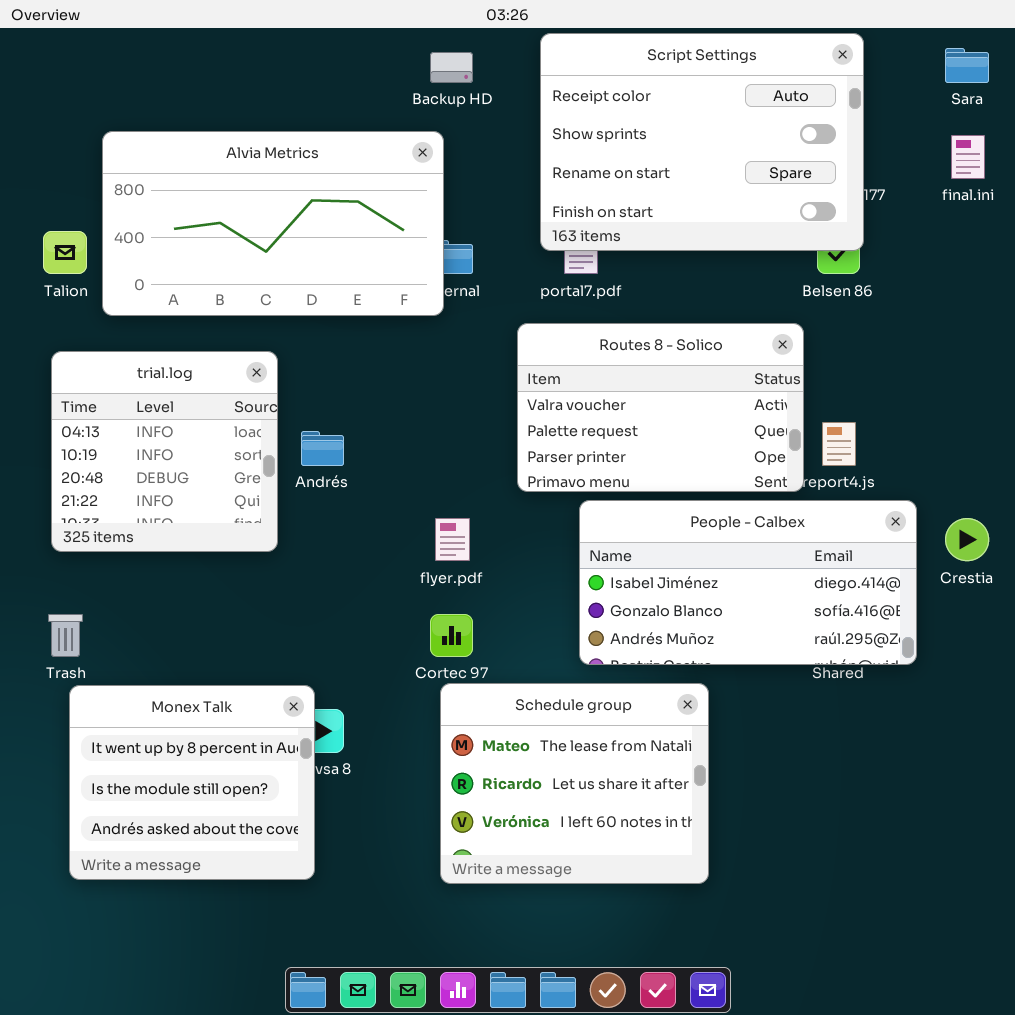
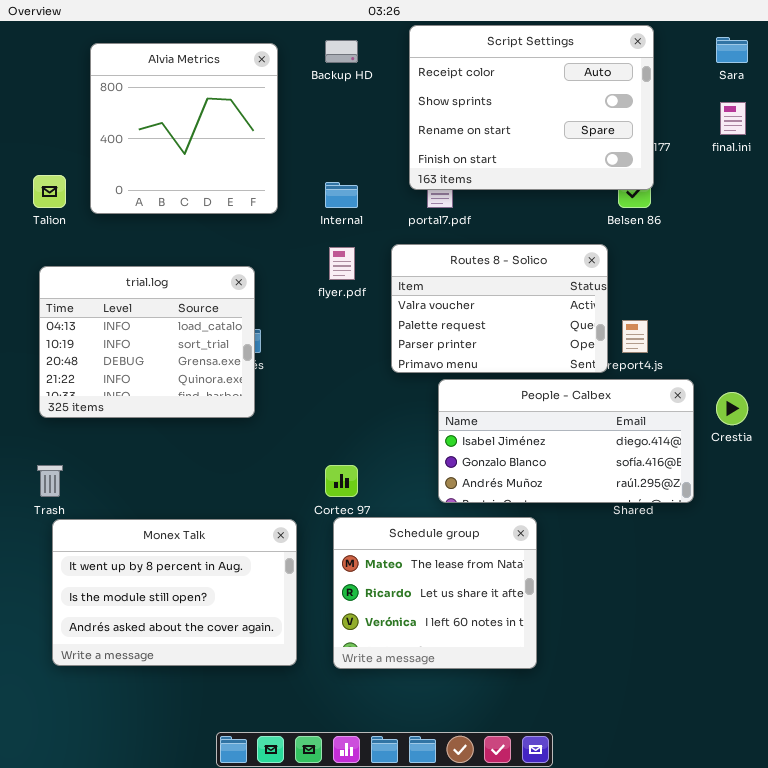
Alvia Metrics: [102,131,444,316] -> [90,43,278,214], moved, resized
trial.log: [51,351,278,552] -> [39,266,255,418], resized
flyer.pdf: [435,518,470,561] -> [329,247,355,280], moved
Monex Talk: [69,685,315,880] -> [52,519,297,666], resized

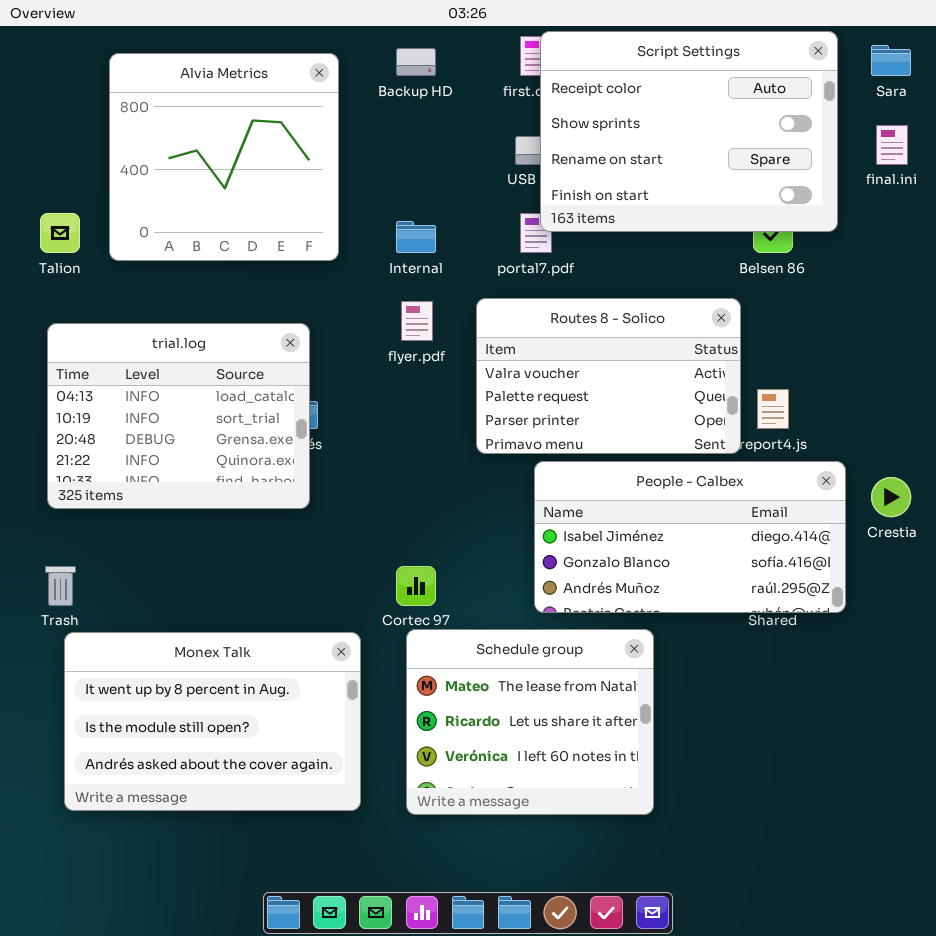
Script Settings: [409,25,654,190] -> [540,31,838,232], moved

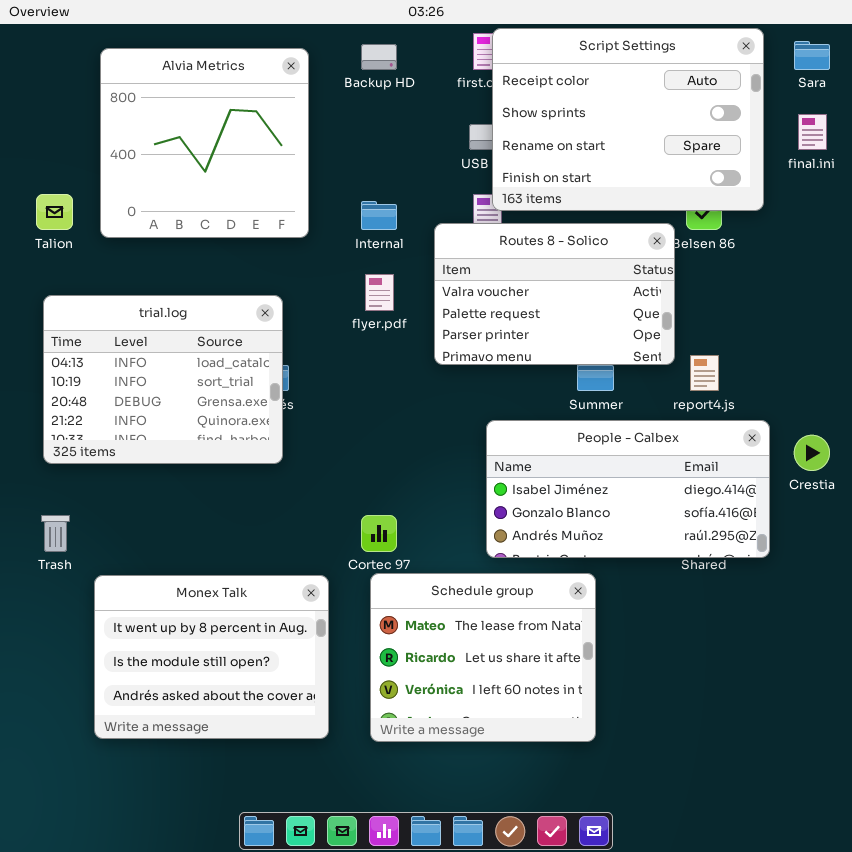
Routes 8 - Solico: [476,298,741,454] -> [434,223,675,365], moved
Monex Talk: [64,632,361,811] -> [94,575,329,739], resized

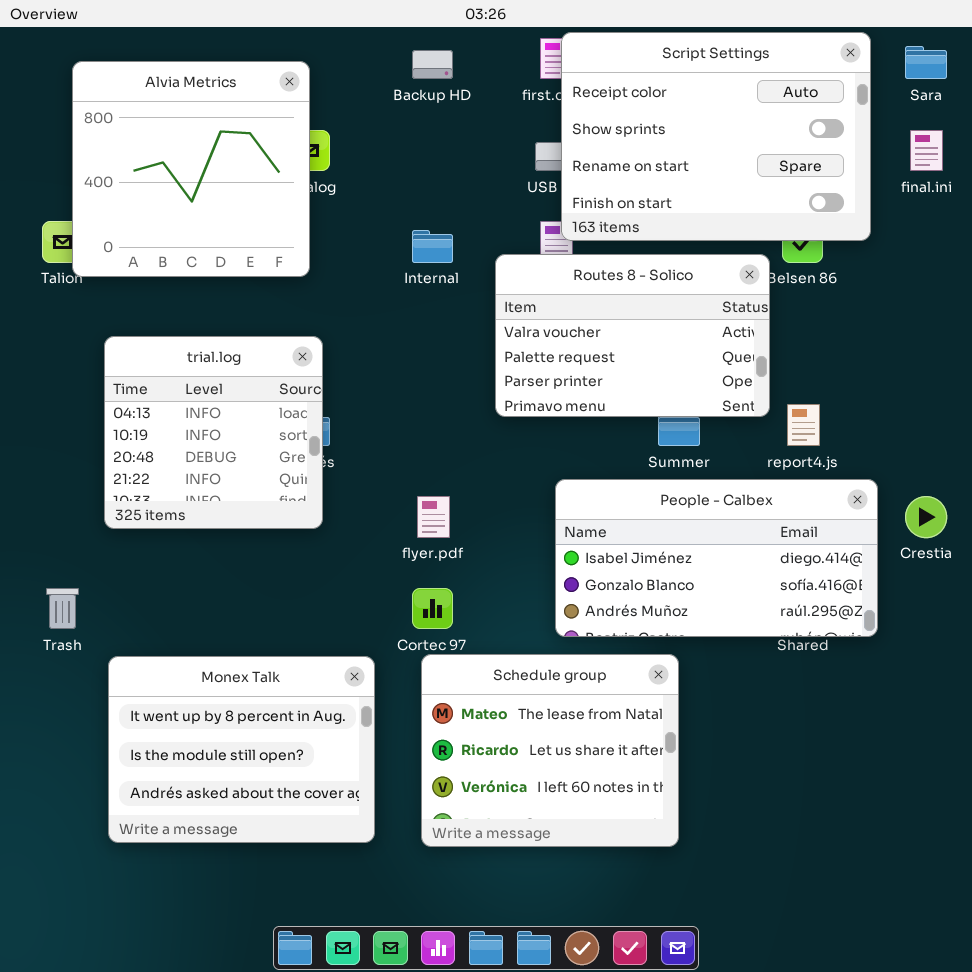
Alvia Metrics: [100,48,309,238] -> [72,61,310,277], moved
flyer.pdf: [365,274,394,311] -> [417,496,450,538], moved
trial.log: [43,295,283,464] -> [104,336,323,529], resized

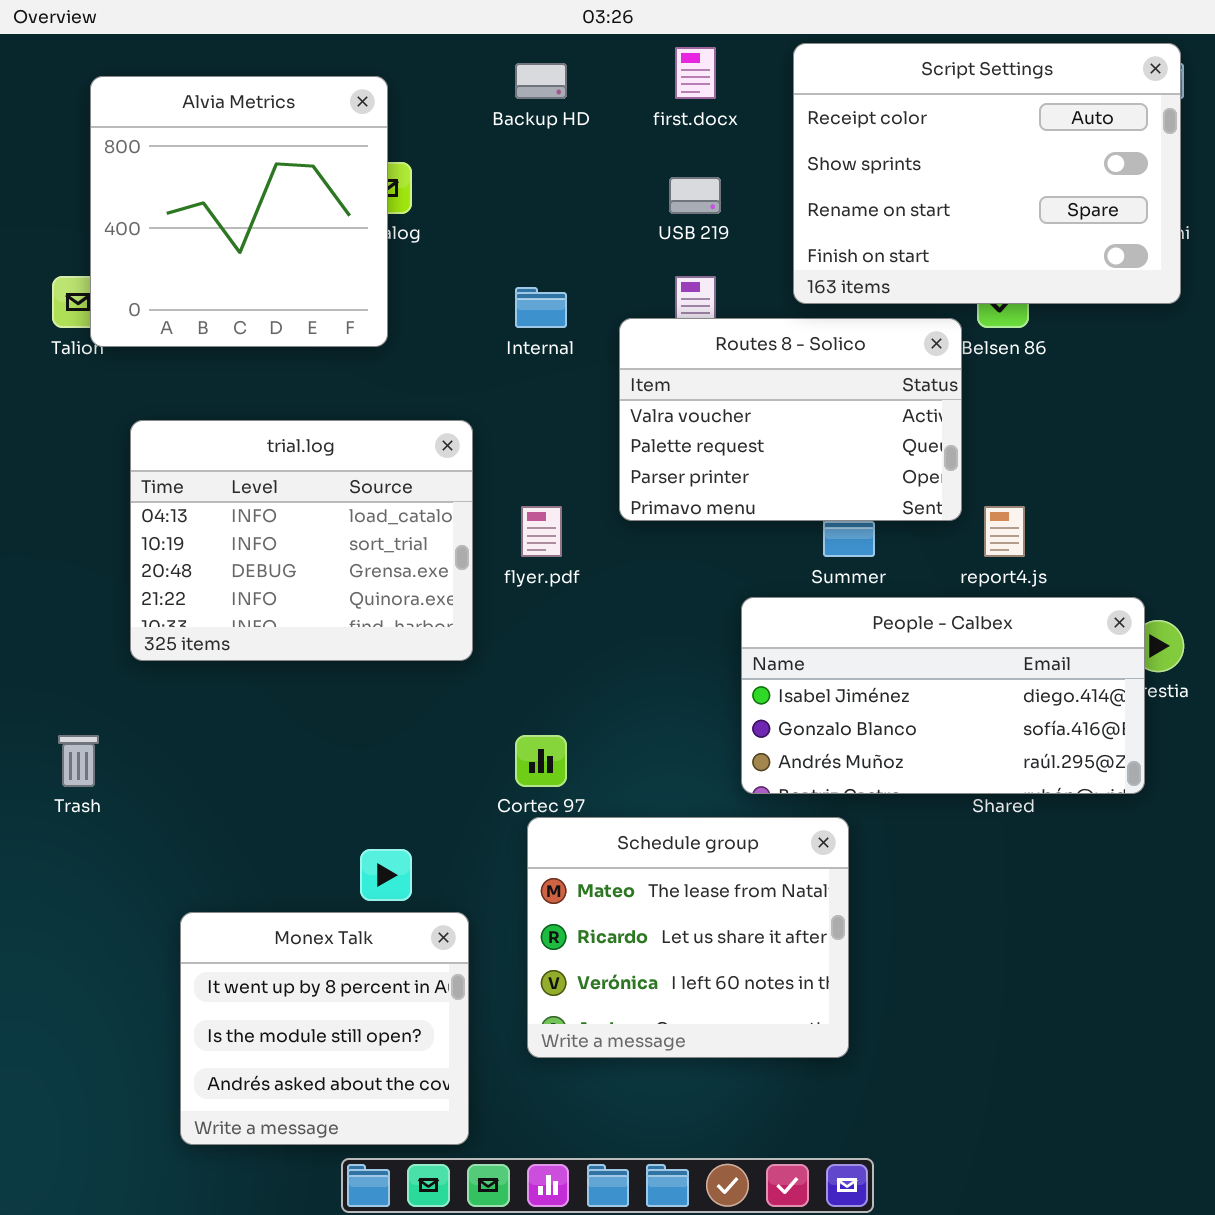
Script Settings: [561,32,871,241] -> [793,43,1181,304], moved
trial.log: [104,336,323,529] -> [130,420,473,661], resized
People - Calbex: [555,479,878,637] -> [741,597,1145,794], moved
flyer.pdf: [417,496,450,538] -> [521,506,562,557], moved
Monex Talk: [108,656,375,843] -> [180,912,469,1145], moved, resized

